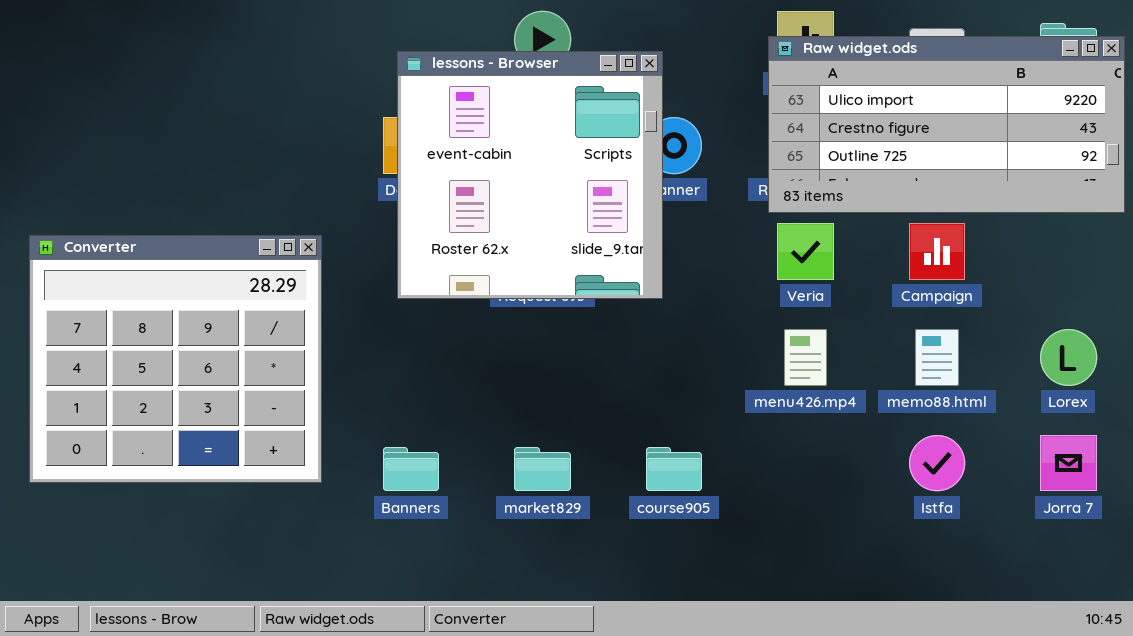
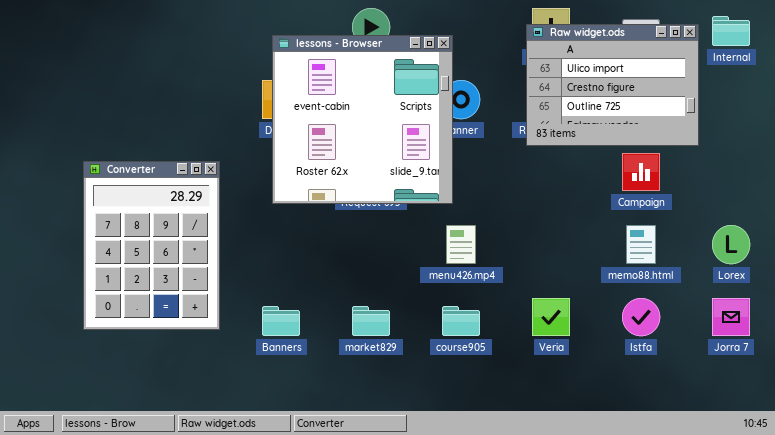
Raw widget.ods: [768,36,1125,213] -> [526,24,699,146], resized
Veria: [777,223,834,280] -> [532,298,570,336], moved
Converter: [29,235,322,483] -> [83,161,220,330], resized
menu426.mp4: [784,329,827,386] -> [446,225,476,264], moved

